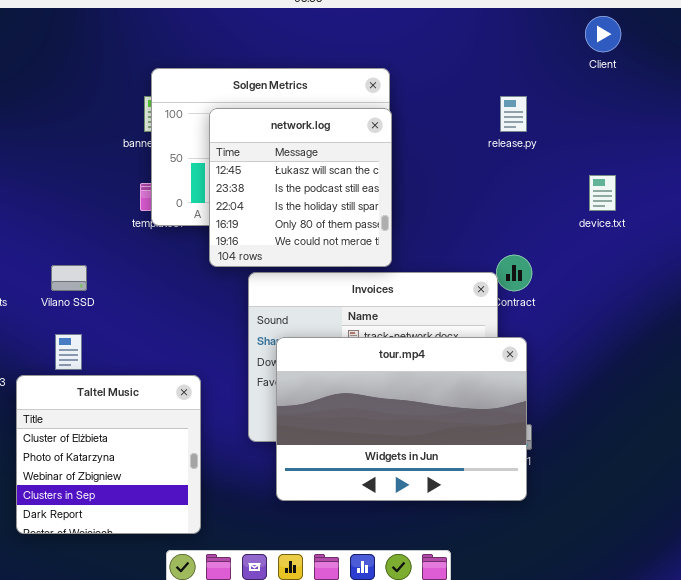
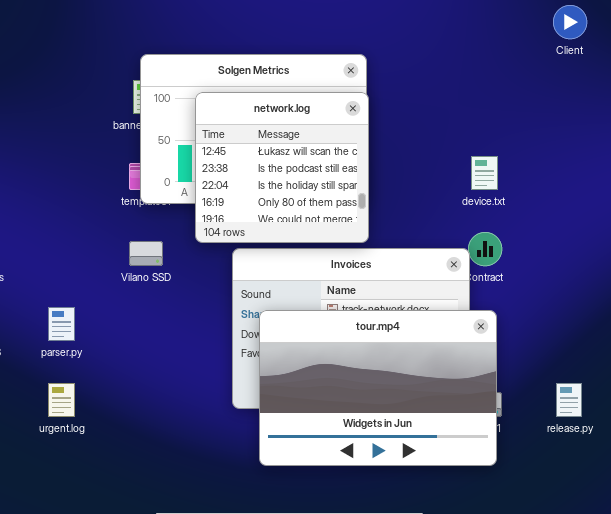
release.py: [500,96,527,132] -> [556,383,582,417], moved
device.txt: [589,175,616,211] -> [471,156,498,190], moved
Vilano SSD: [51,265,87,291] -> [129,241,163,266], moved
Taltel Music: [16,375,201,534] -> none, closed

